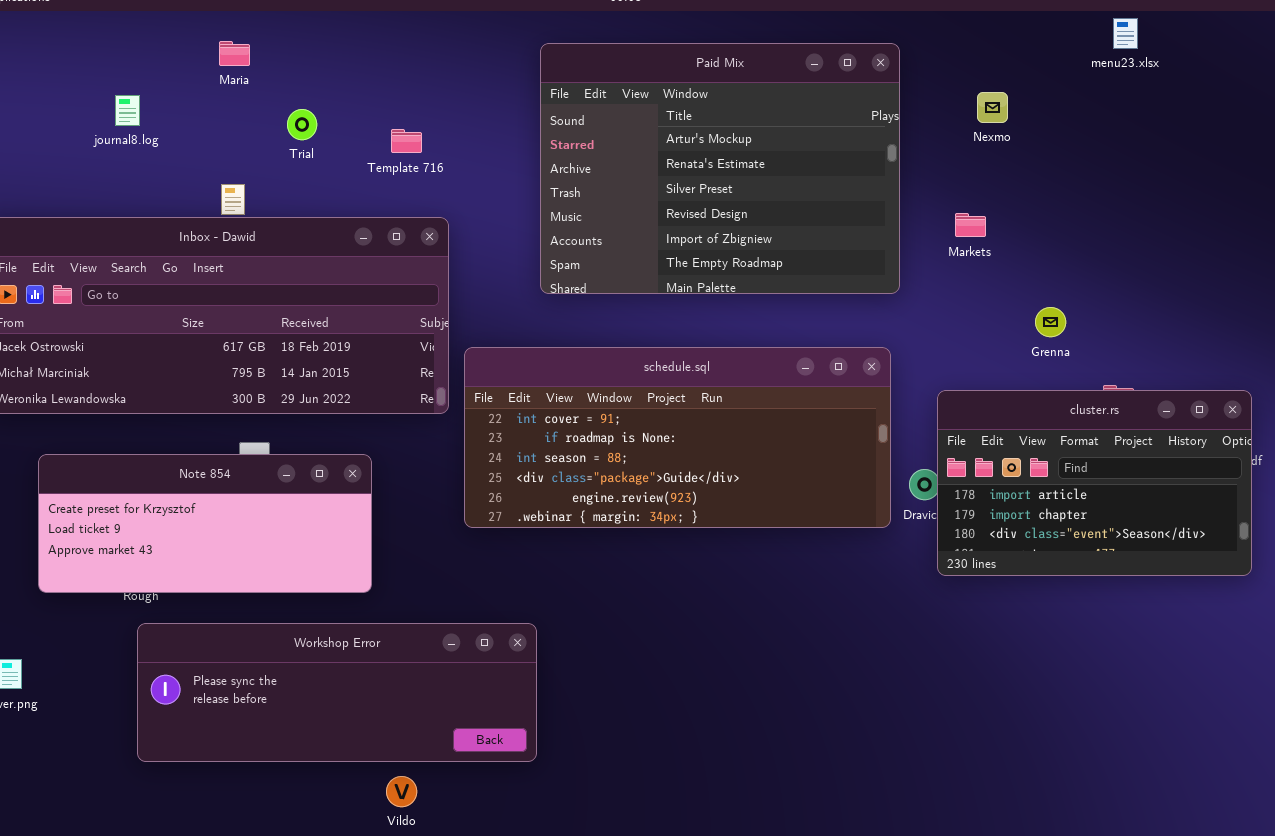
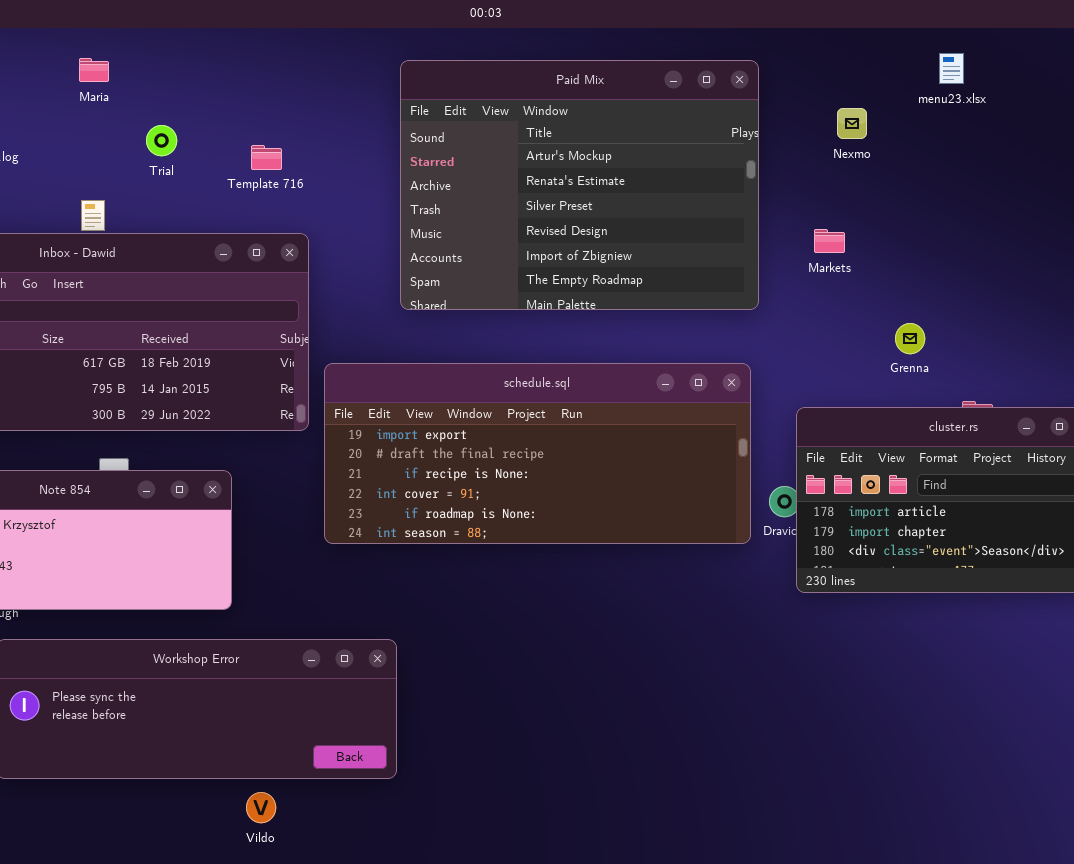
menu23.xlsx: [1113,18,1138,49] -> [939,53,964,84], moved
schedule.sql: [464,347,891,528] -> [324,363,751,544], scrolled up 3 rows

